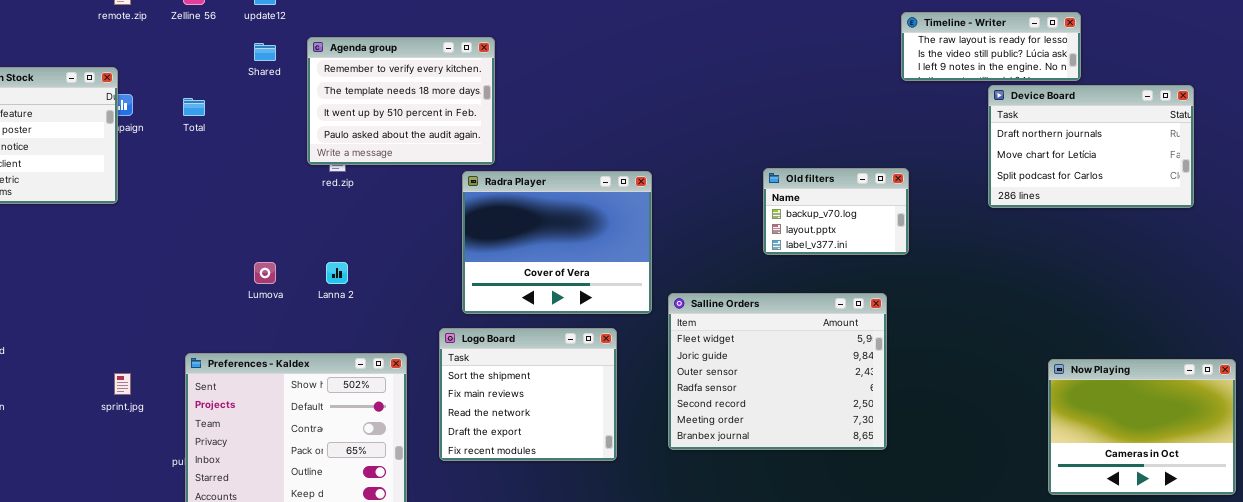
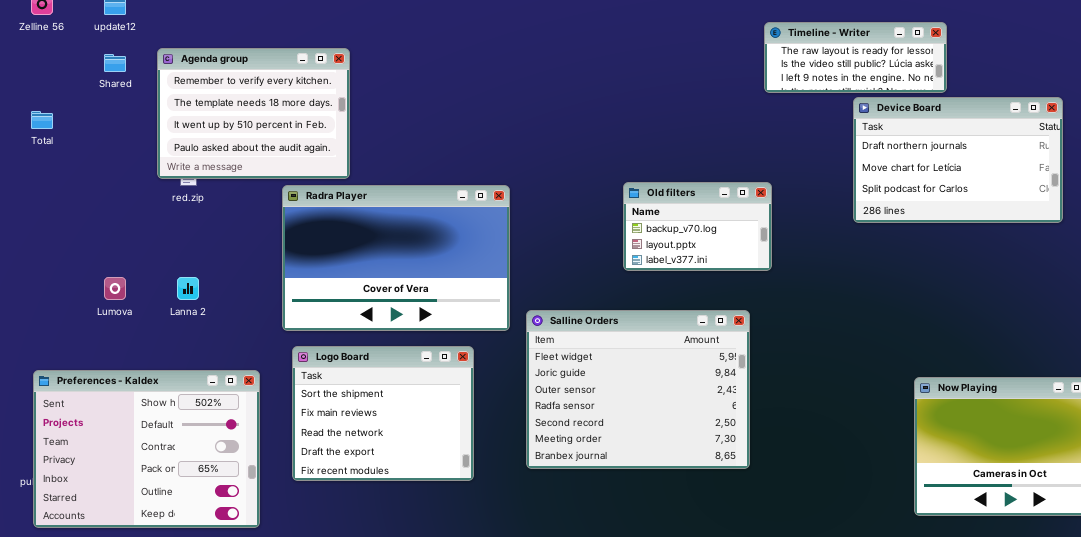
Radra Player: [462,171,652,314] -> [282,185,510,331], resized

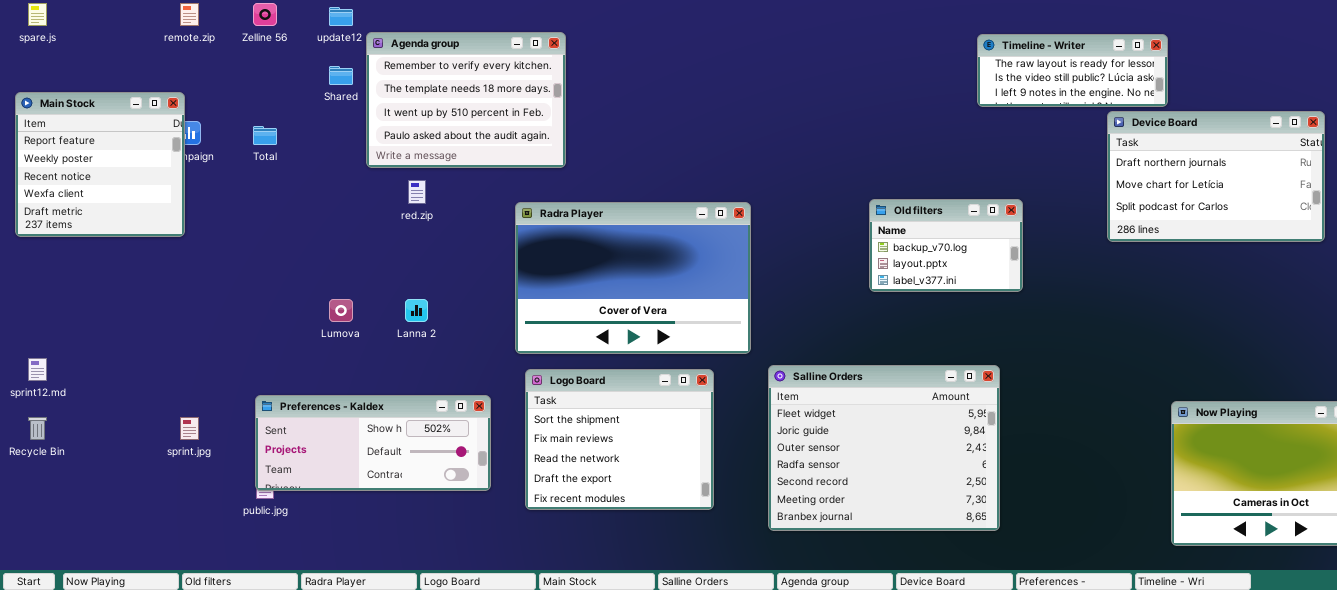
Timeline - Writer: [764,22,947,93] -> [977,34,1168,107], moved
Agenda group: [157,48,350,179] -> [366,32,566,168], moved
Salline Orders: [526,310,750,469] -> [768,365,1000,531], moved
Preferences - Kaldex: [33,370,260,528] -> [255,395,491,491], resized

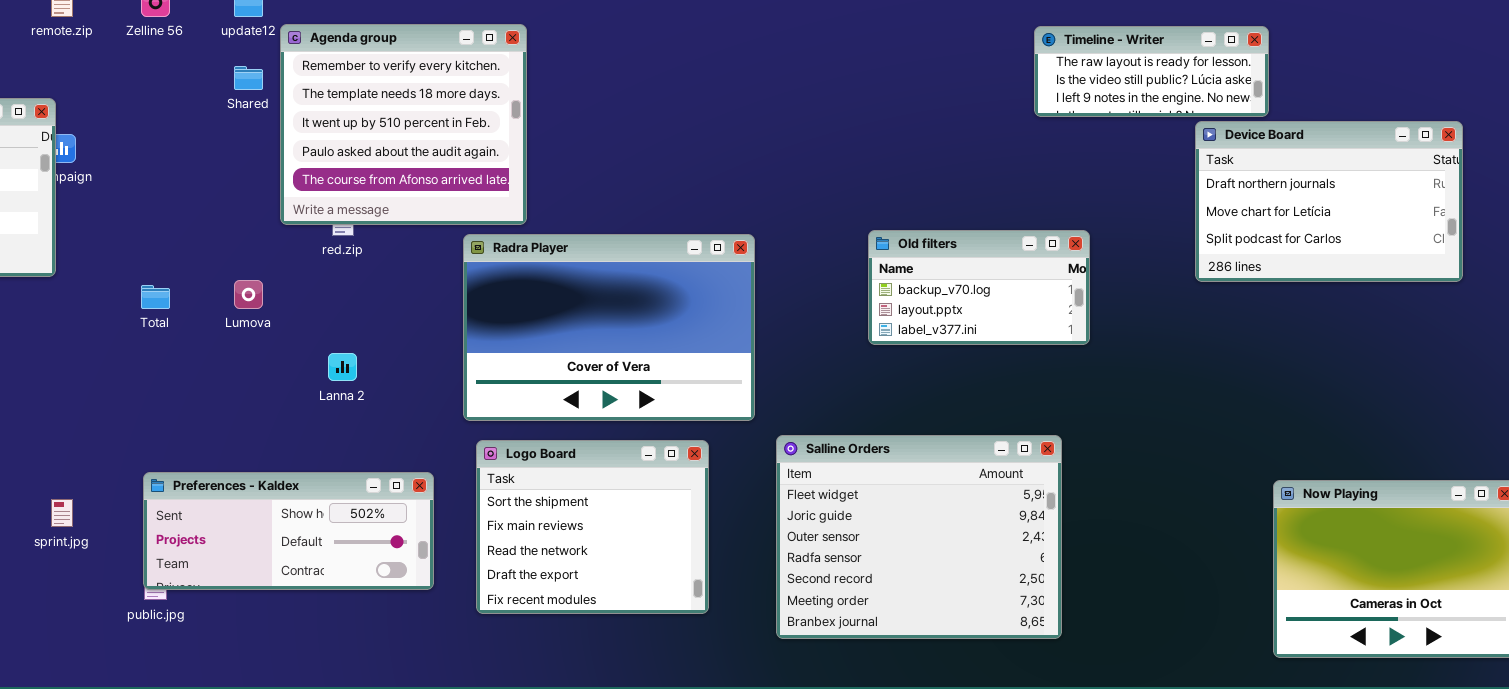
Agenda group: [366,32,566,168] -> [280,24,527,225], resized
Total: [253,126,277,145] -> [141,285,170,309], moved
Old filters: [869,199,1023,292] -> [868,230,1090,345], resized
Lumova: [329,299,353,322] -> [234,280,263,309], moved

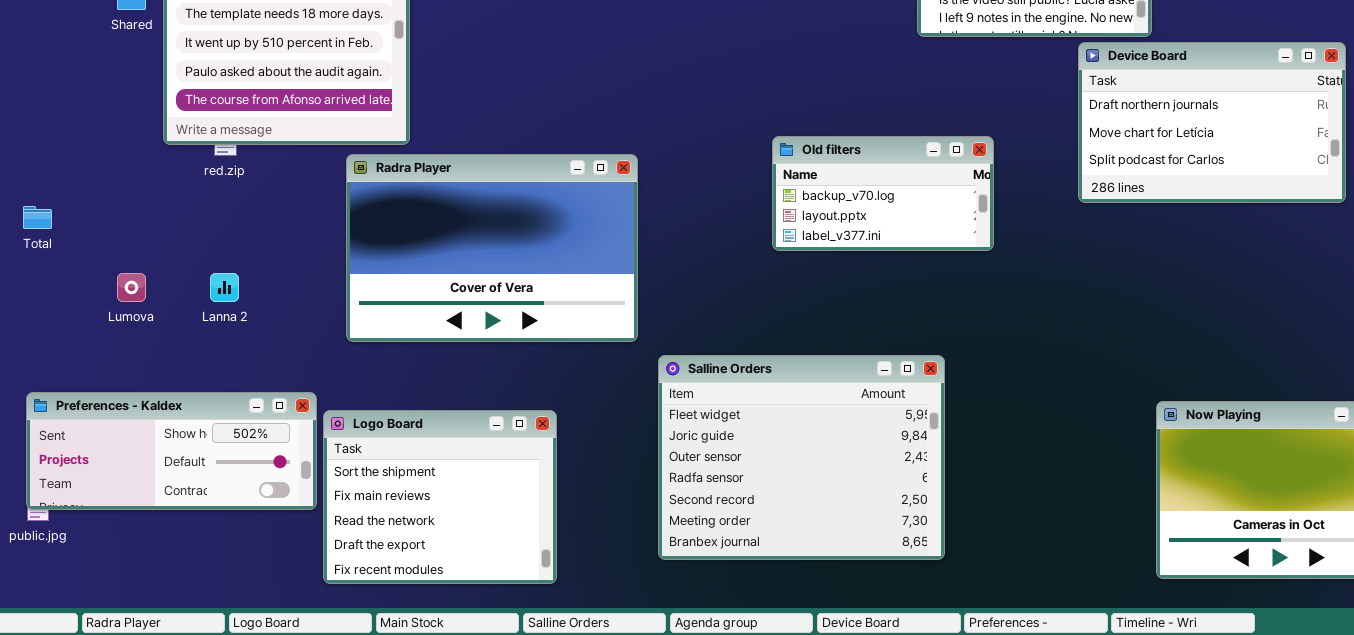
Old filters: [868,230,1090,345] -> [772,136,994,251], moved
Lumova: [234,280,263,309] -> [117,273,146,302], moved
Logo Board: [476,440,709,614] -> [323,410,557,584], moved

